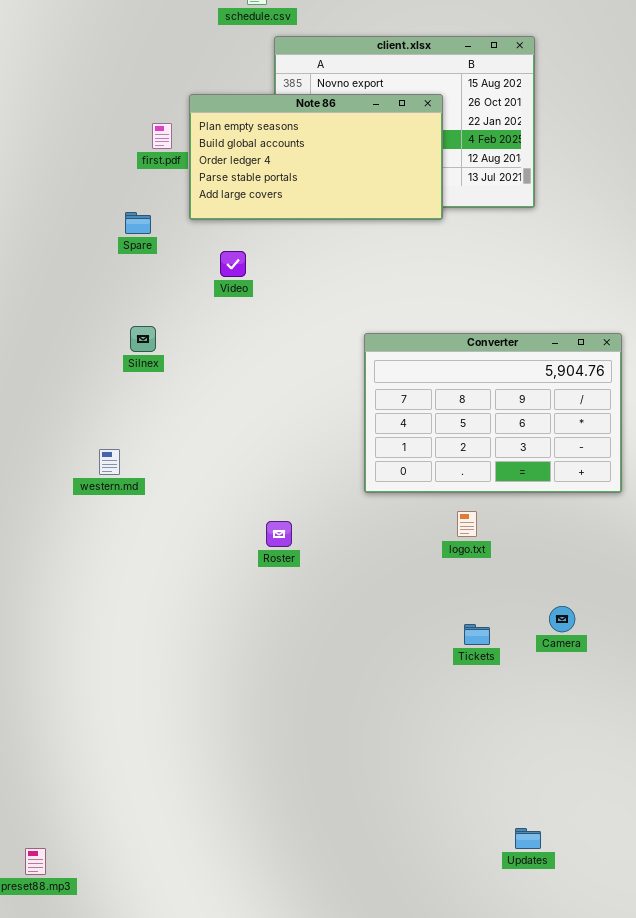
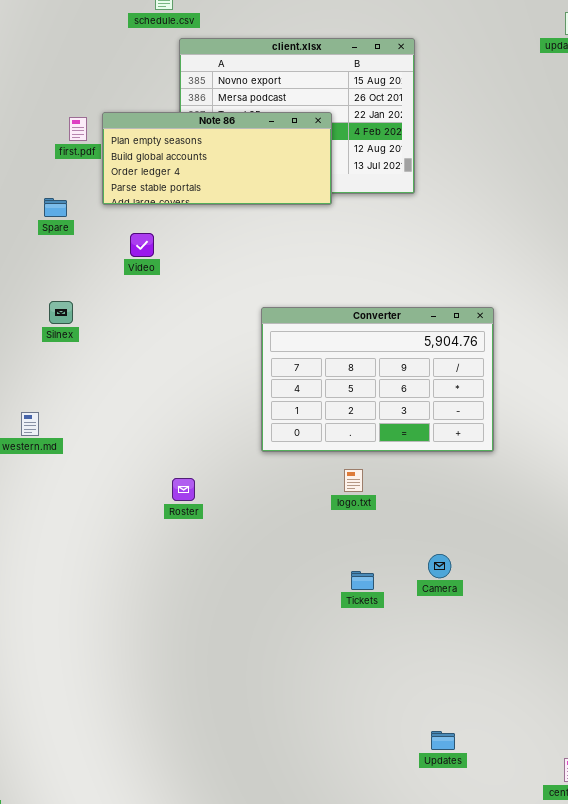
Note 86: [189,94,443,220] -> [102,112,332,205], resized
Updates: [515,828,541,849] -> [431,731,455,750], moved

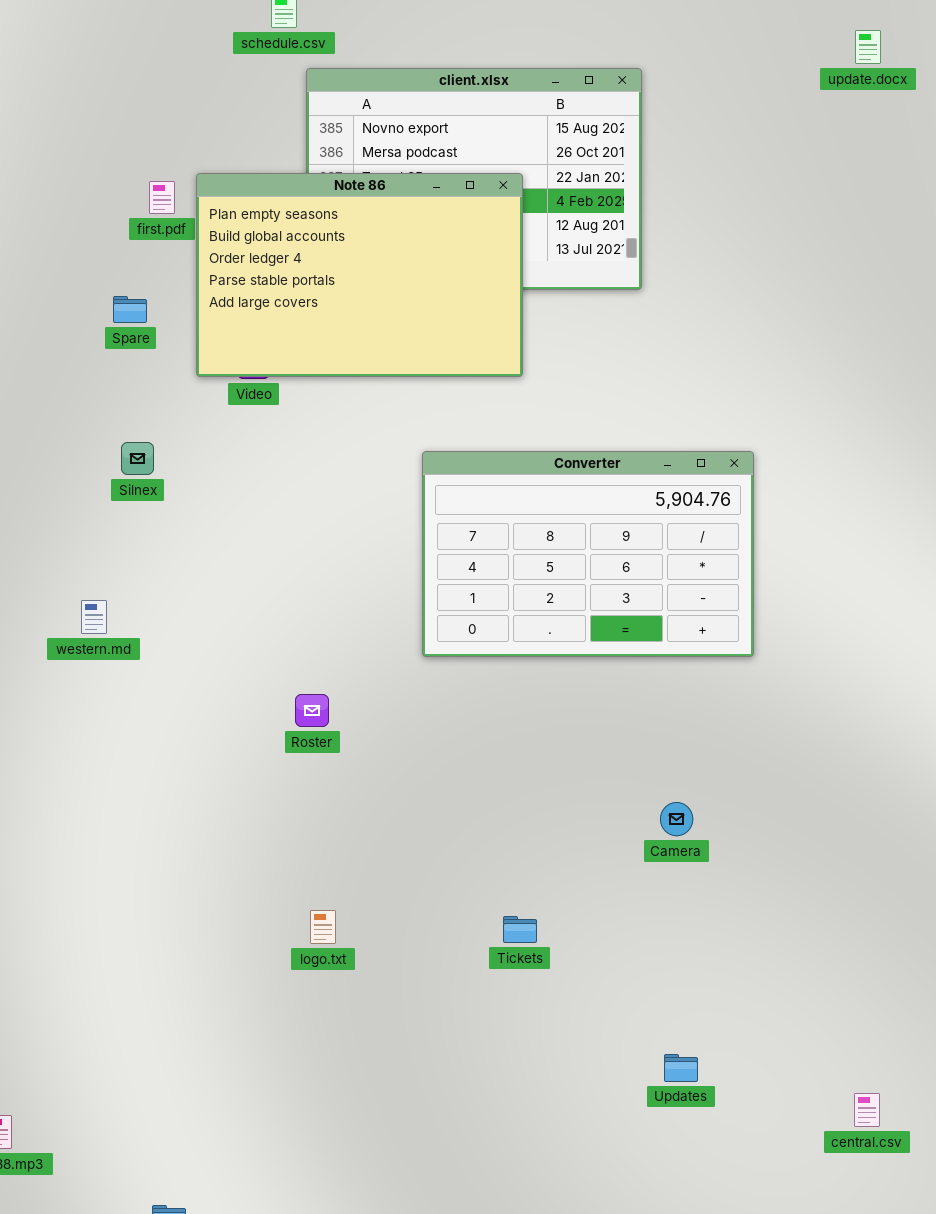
Note 86: [102,112,332,205] -> [196,173,523,377], resized
logo.txt: [344,469,363,492] -> [310,910,336,944], moved
Tickets: [351,571,374,590] -> [503,916,537,943], moved

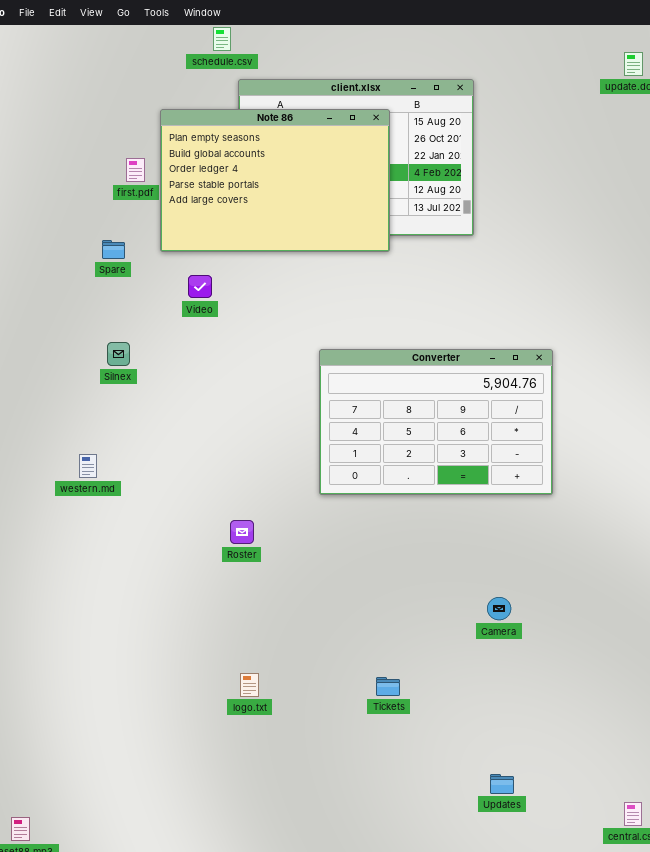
Note 86: [196,173,523,377] -> [160,109,390,252], moved

